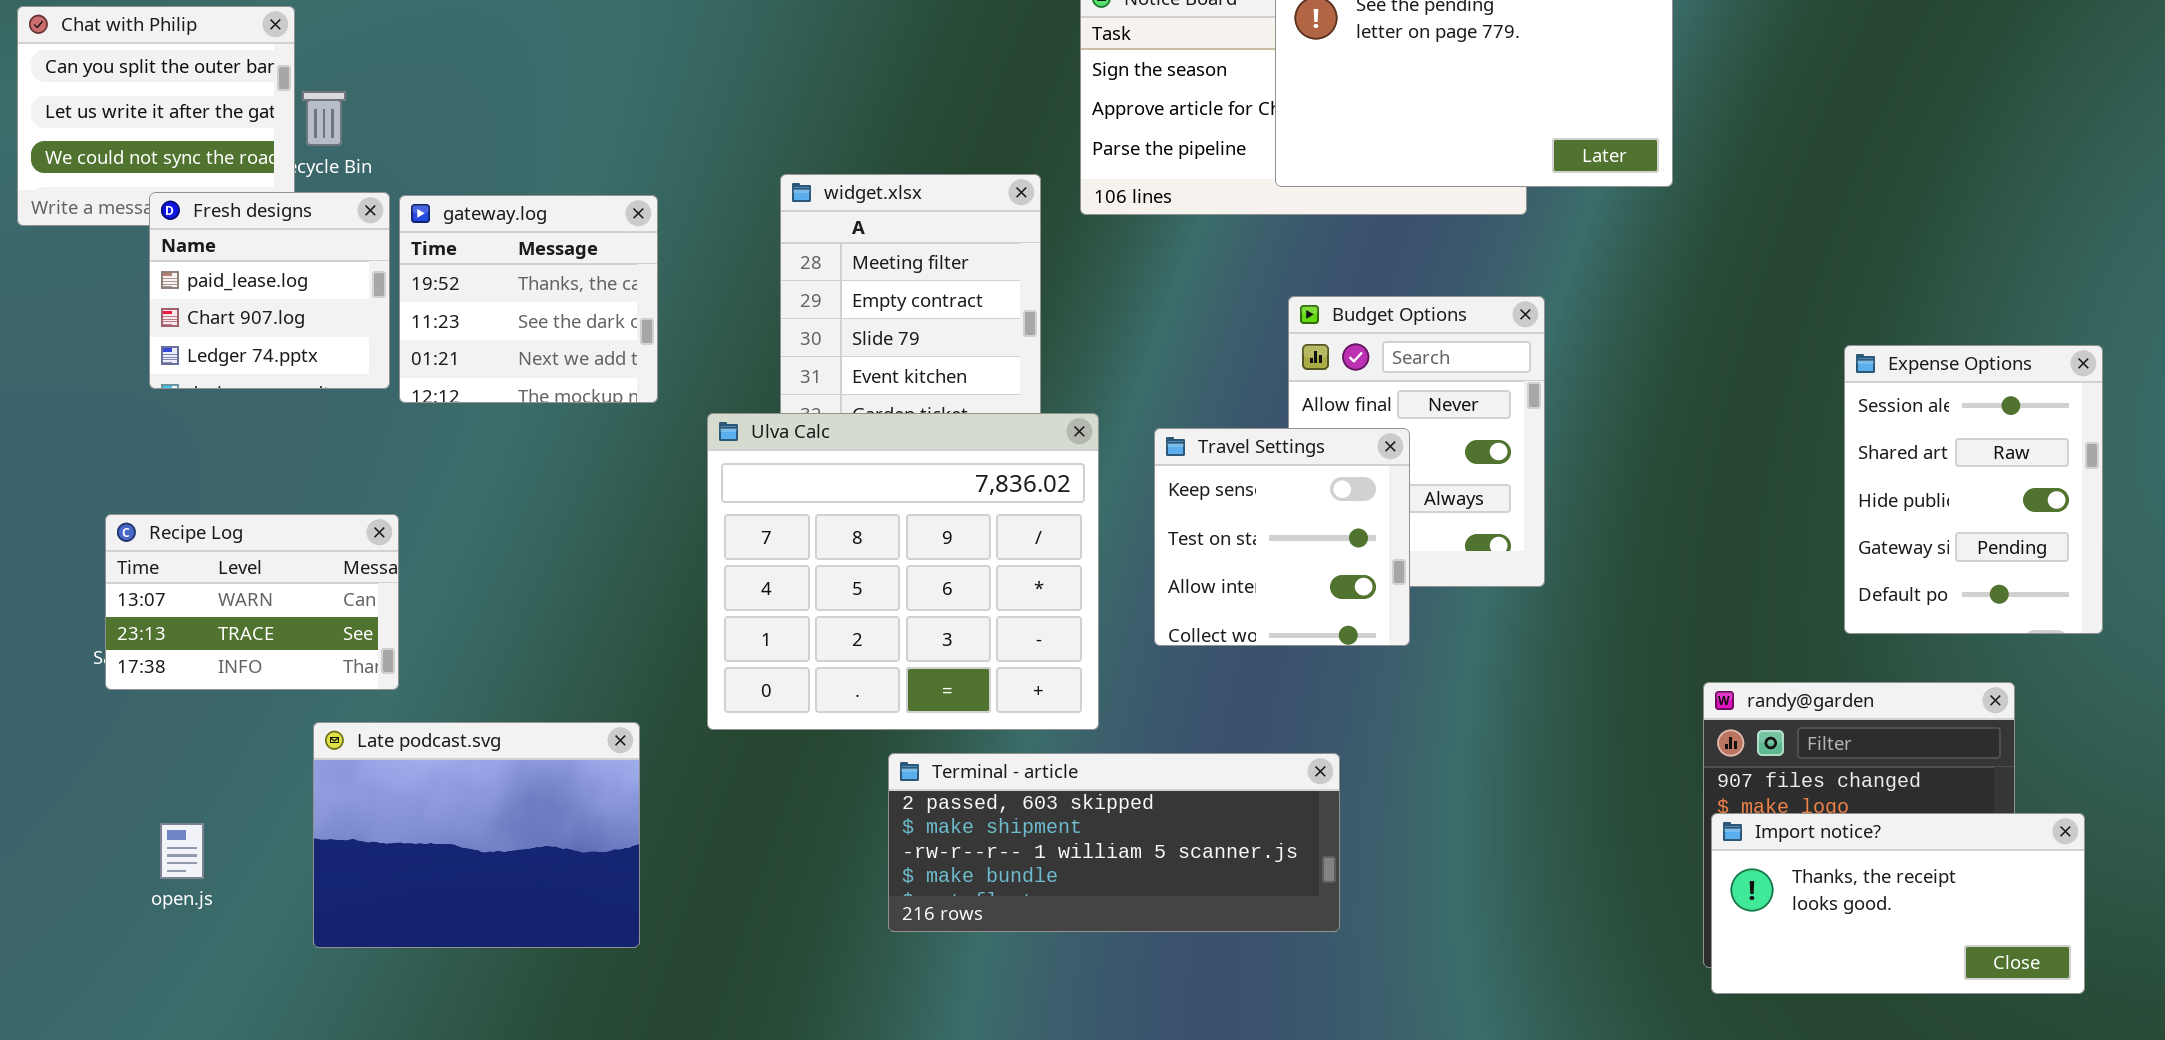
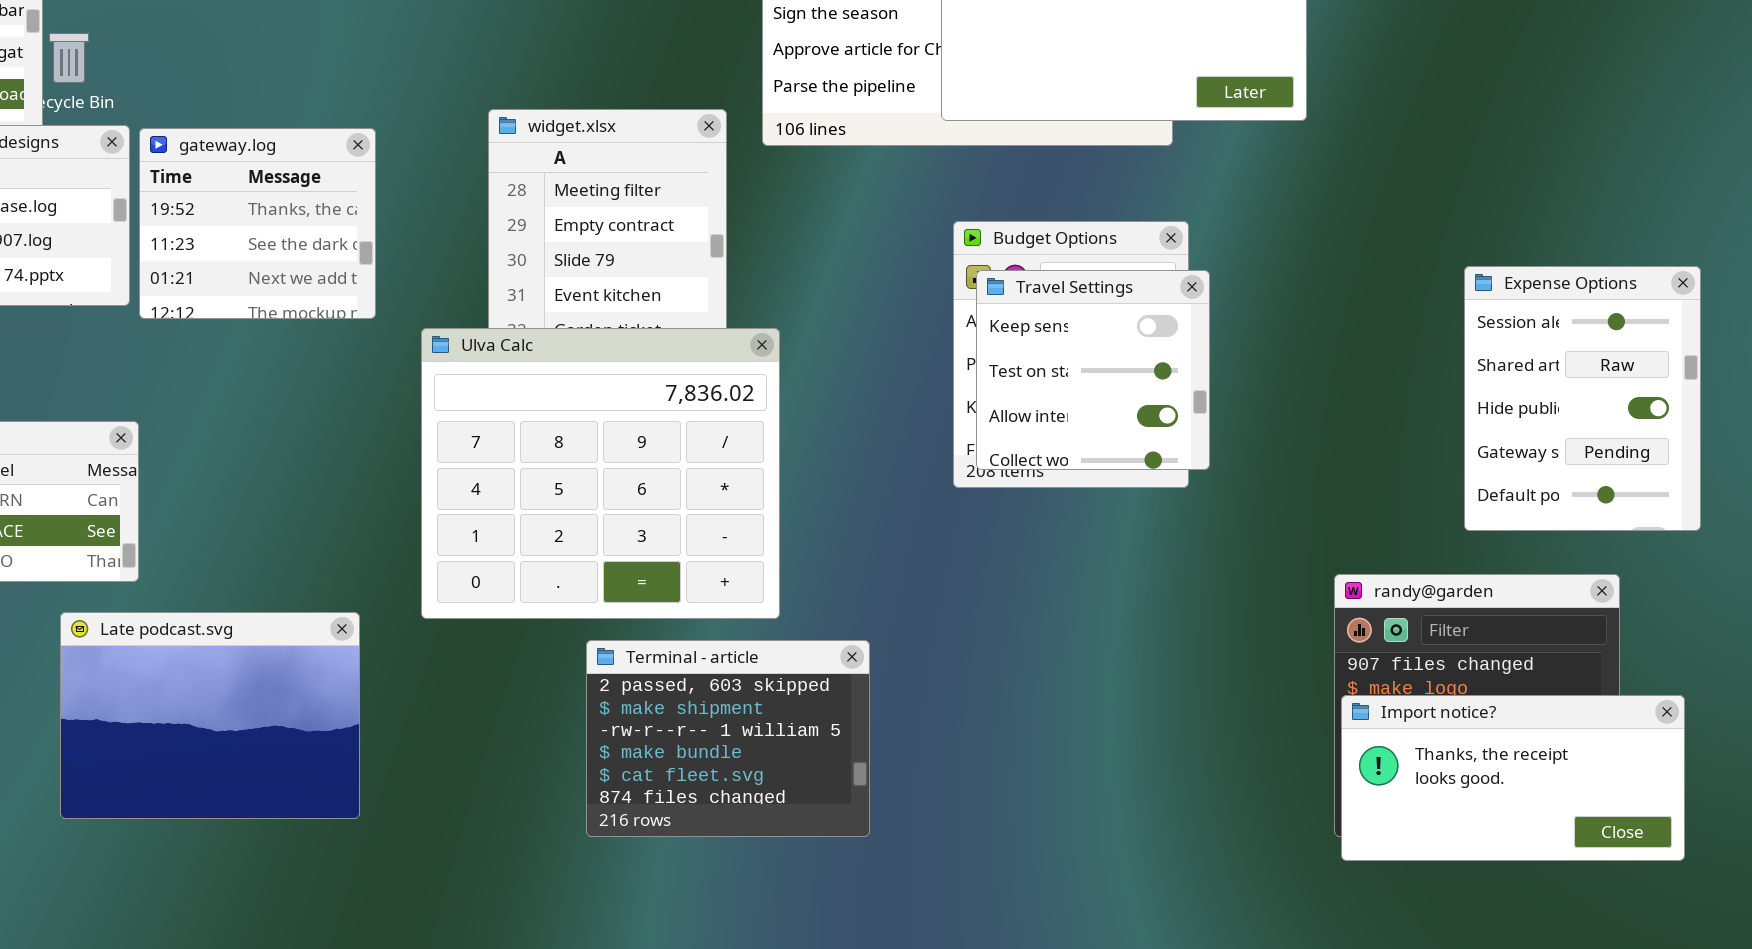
Travel Settings: [1154,428,1410,646] -> [976,270,1210,470], moved
Terminal - article: [888,753,1340,932] -> [586,640,870,837], resized

